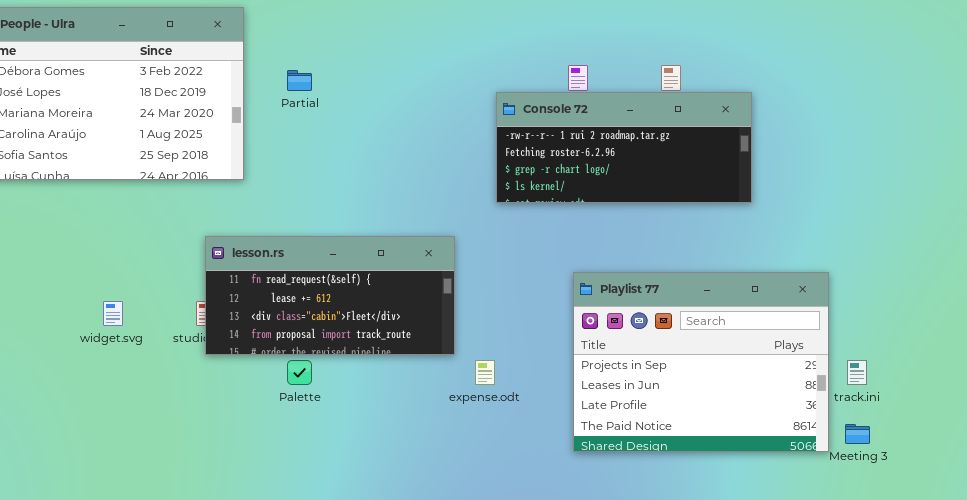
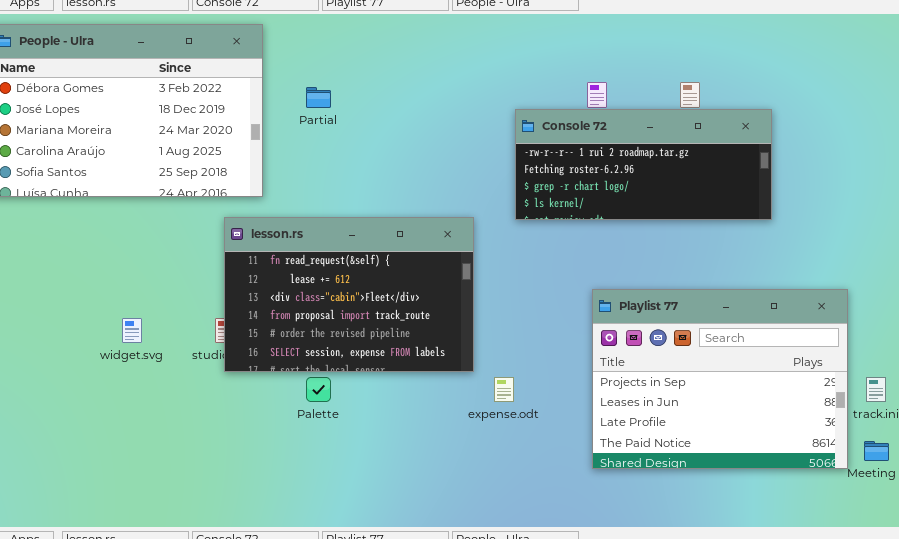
lesson.rs: [205,236,455,355] -> [224,217,474,372], resized

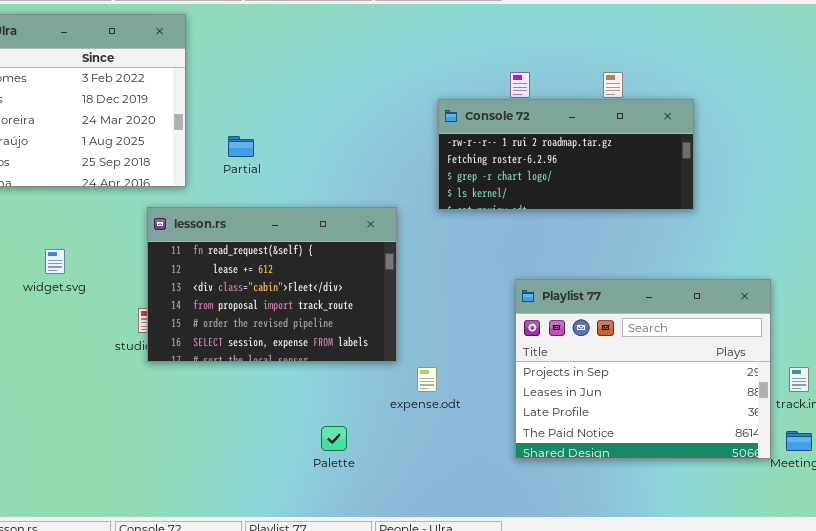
Partial: [306,87,331,108] -> [228,136,254,157], moved
widget.svg: [122,318,142,343] -> [45,249,65,274], moved
Palette: [306,377,331,402] -> [321,426,347,451], moved

